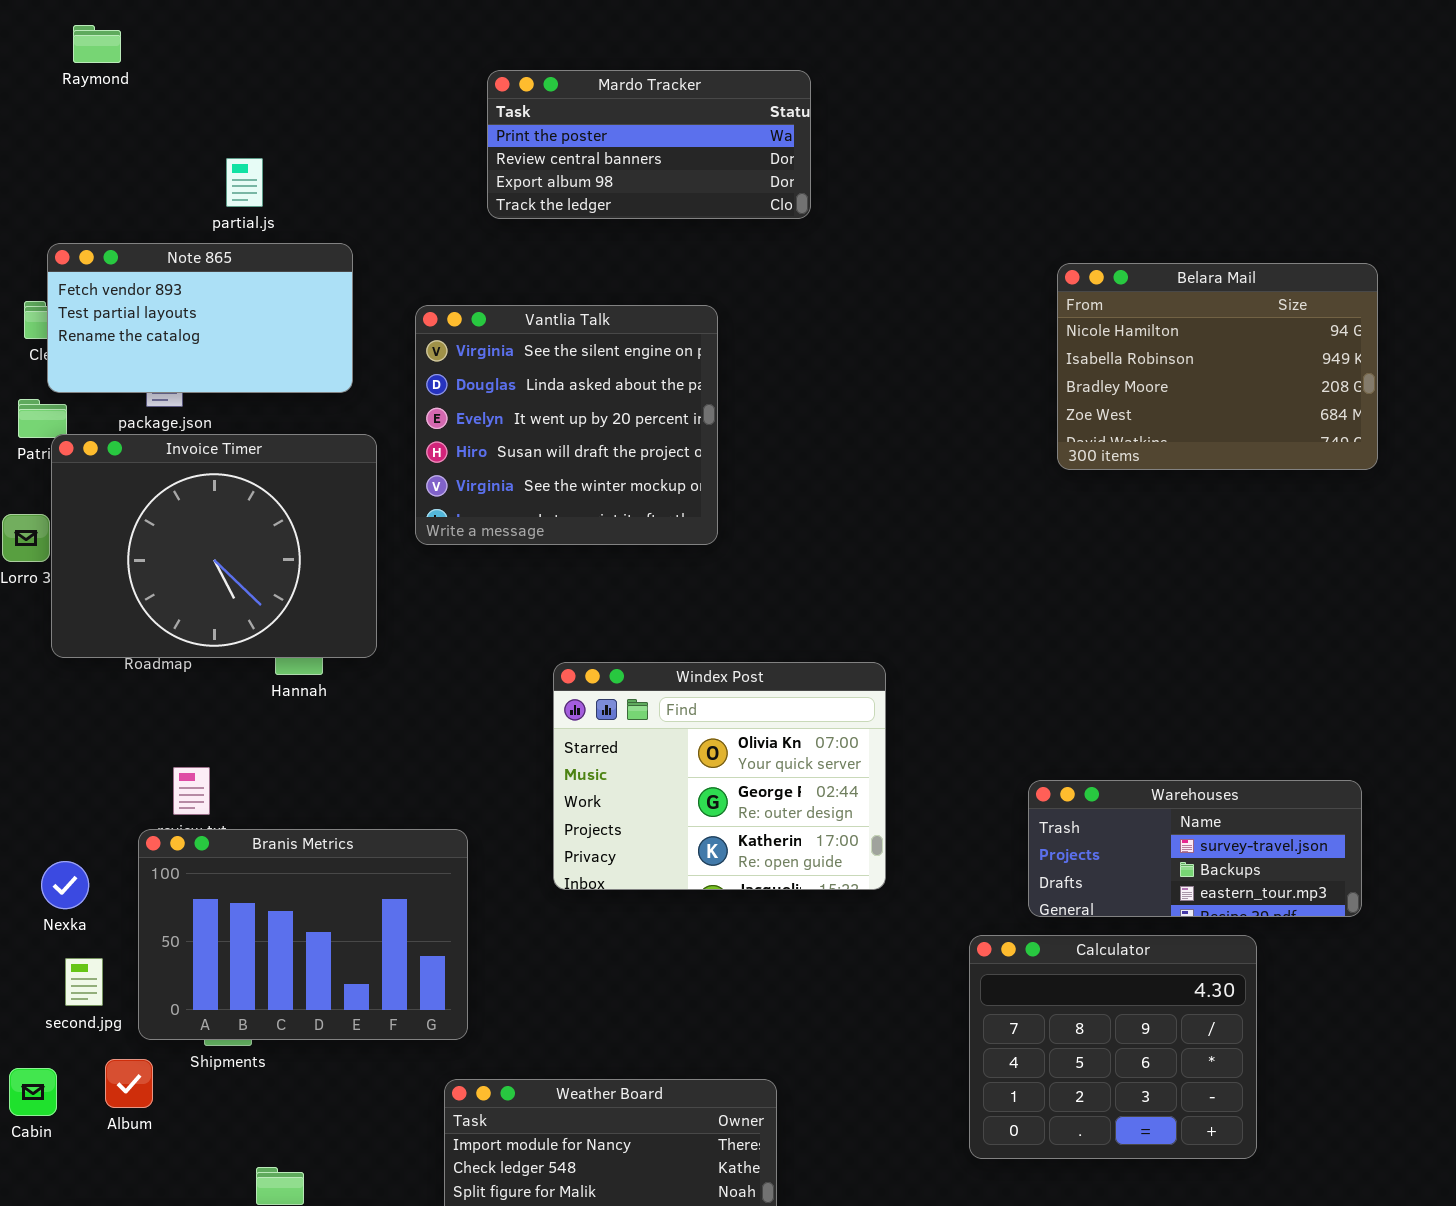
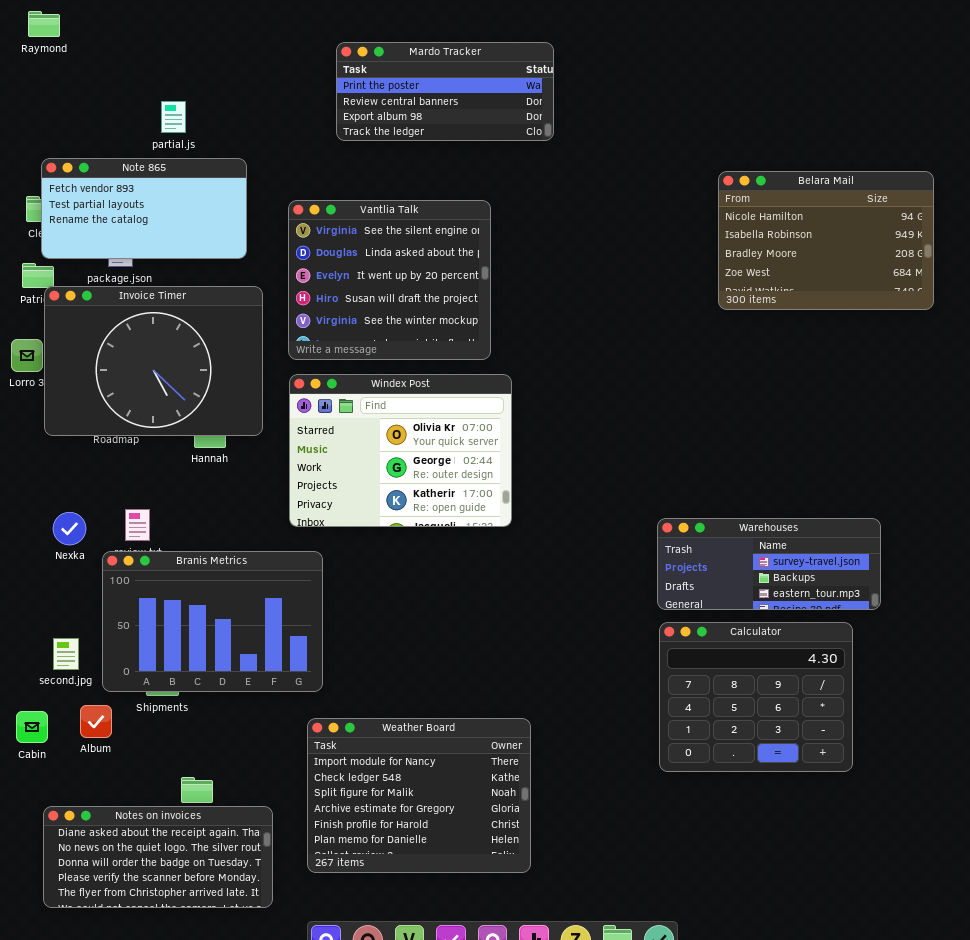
Raymond: [73,25,121,63] -> [28,11,60,37], moved
Windex Post: [553,662,886,890] -> [289,374,512,527], moved
Warehouses: [1028,780,1362,917] -> [657,518,881,610], moved
Nexka: [41,861,89,909] -> [53,512,86,545], moved

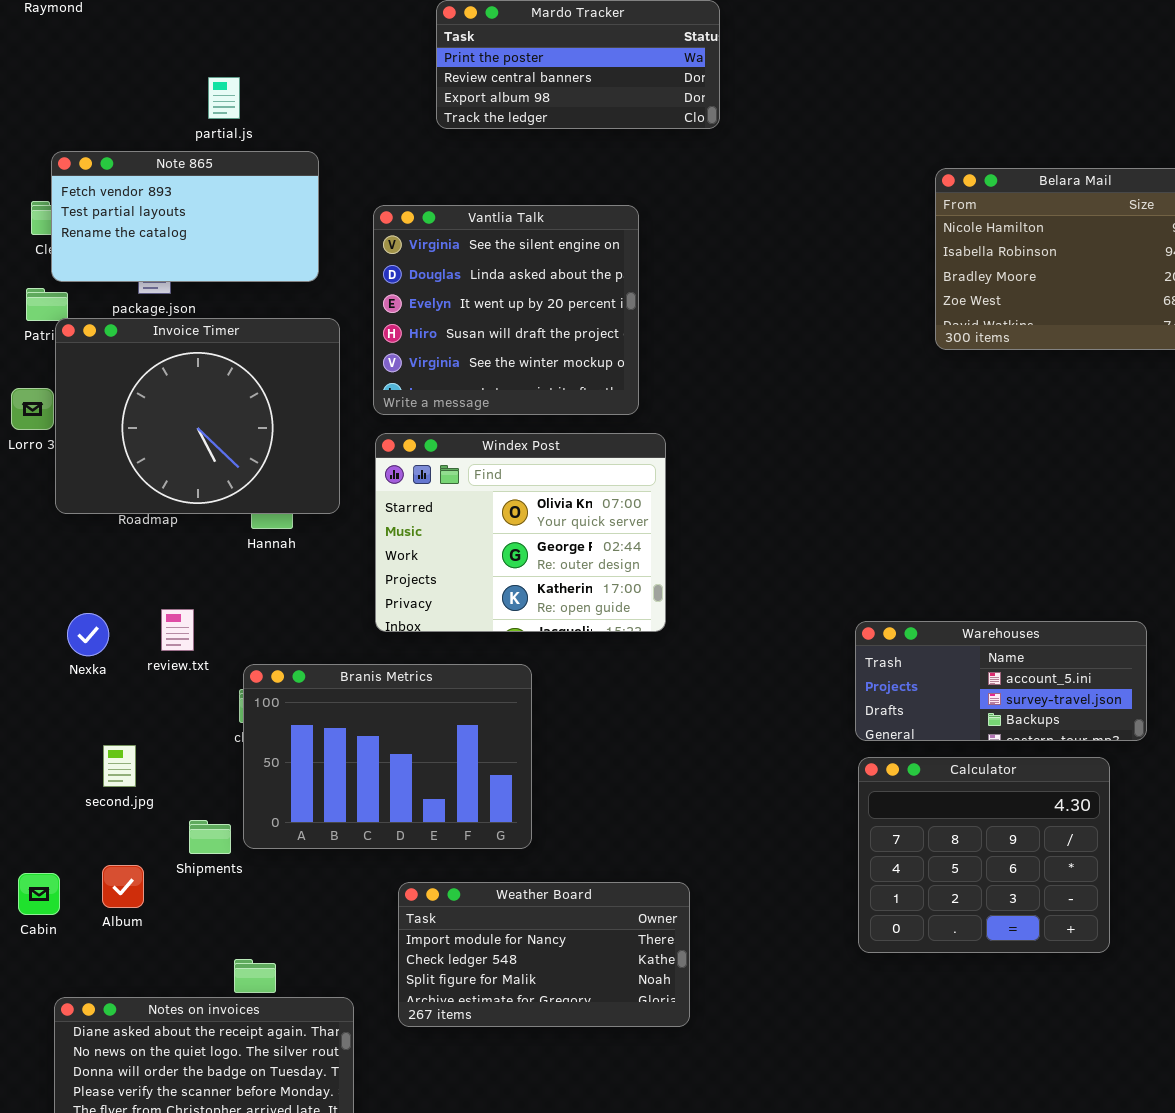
Warehouses: [657,518,881,610] -> [855,621,1147,741], scrolled up 1 row
Branis Metrics: [102,551,323,692] -> [243,664,532,849], moved
second.jpg: [53,638,79,670] -> [103,745,136,787], moved
Weather Board: [307,718,531,873] -> [398,882,690,1027], resized

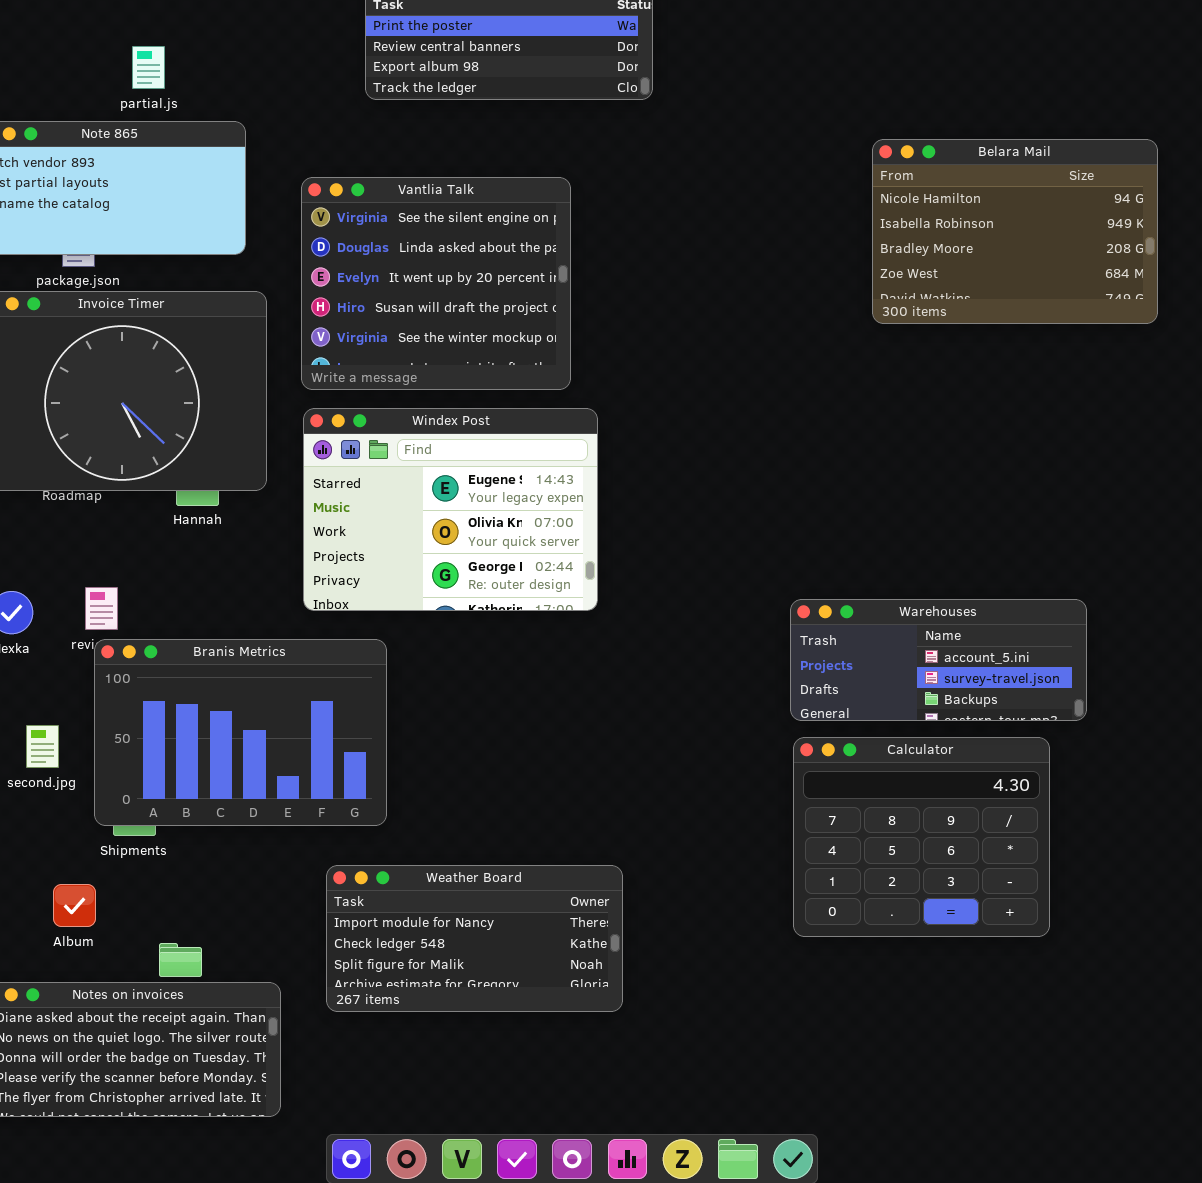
Windex Post: [375,433,666,632] -> [303,408,598,611], scrolled up 1 row
Branis Metrics: [243,664,532,849] -> [94,639,387,826], moved
Album: [102,865,144,908] -> [53,884,96,927], moved

